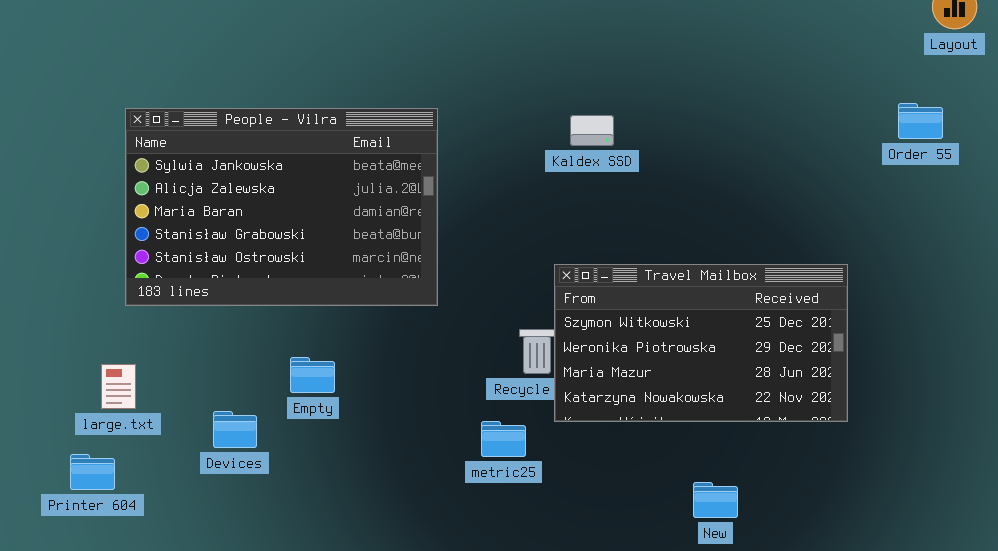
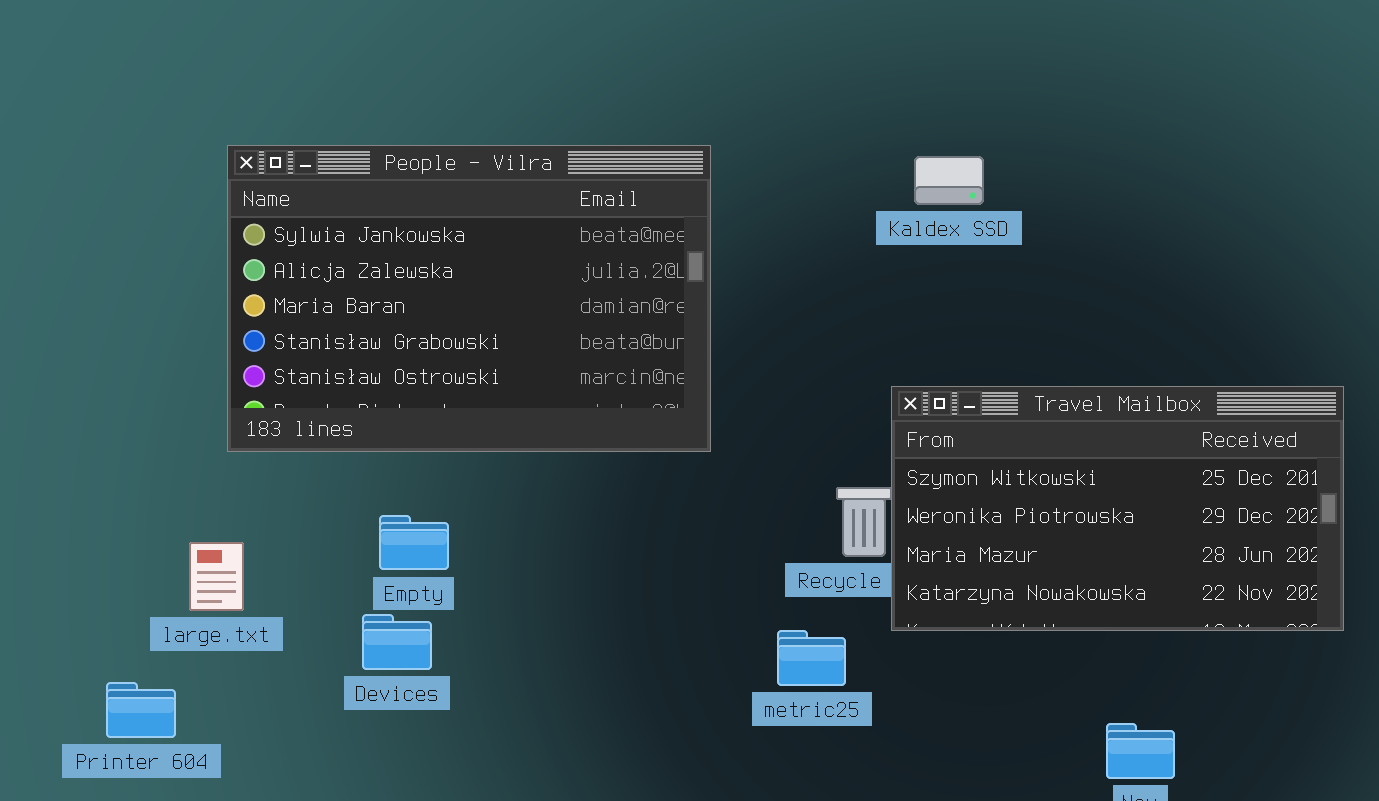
Empty: [290,357,335,393] -> [379,515,449,570], moved
Printer 604: [70,454,115,490] -> [106,682,176,738], moved

